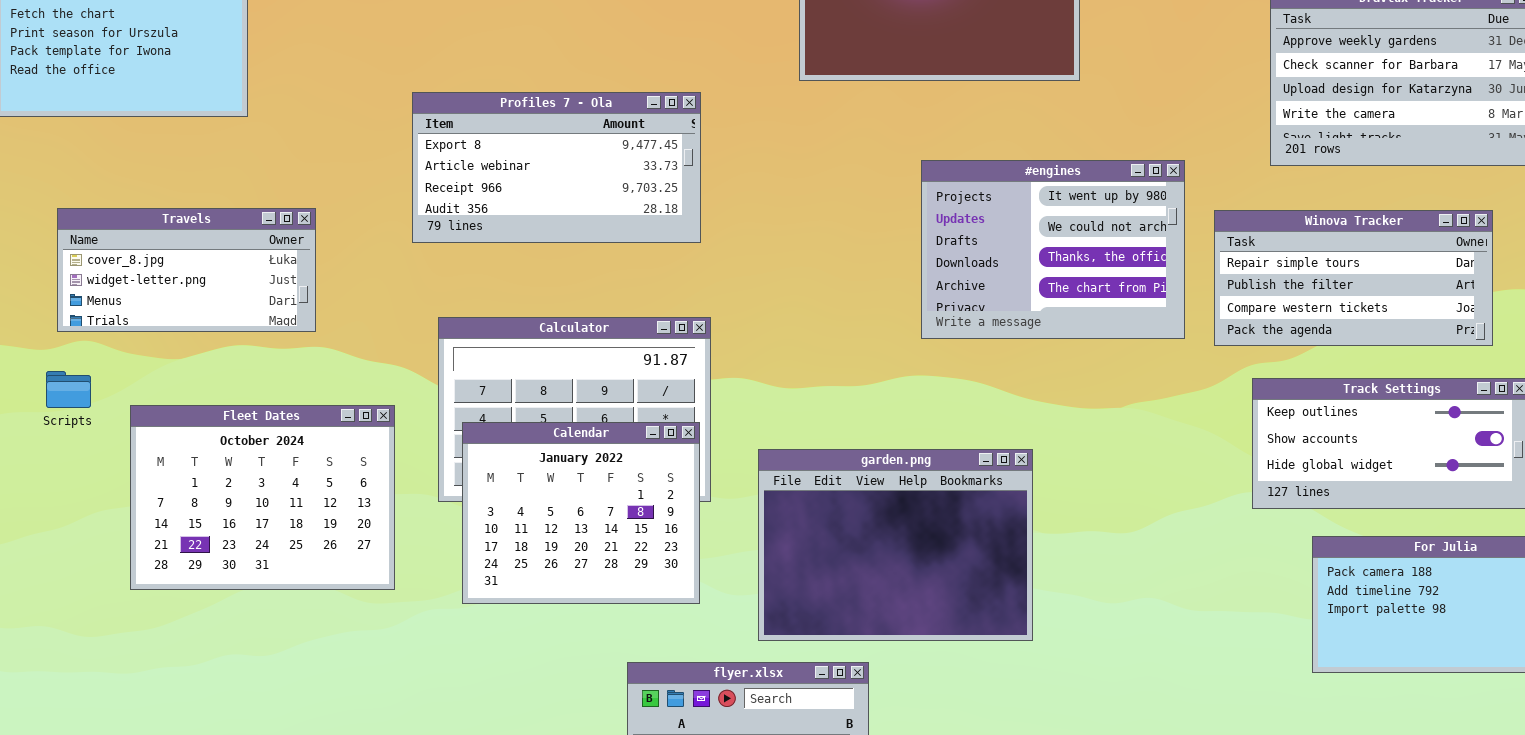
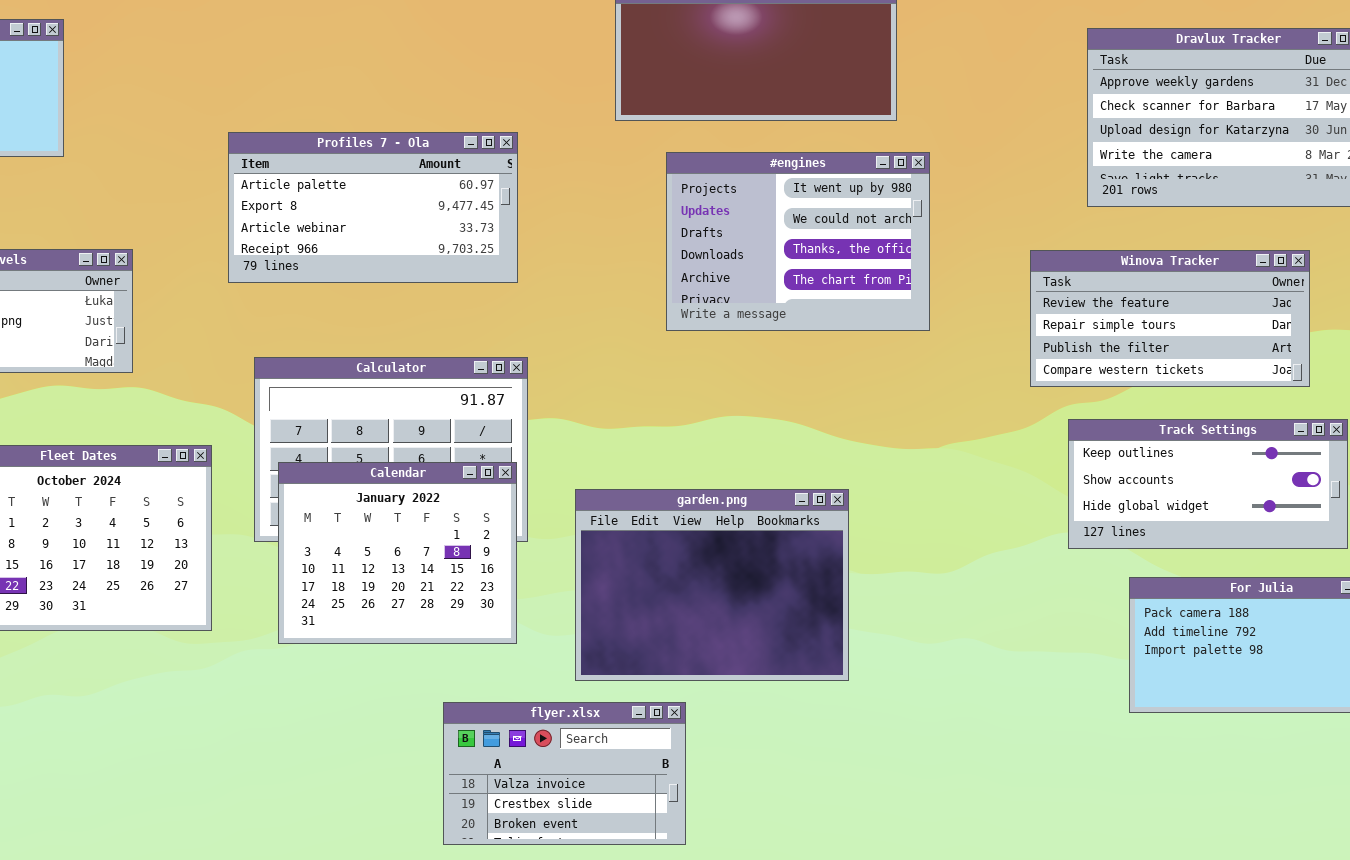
Profiles 7 - Ola: [412,92,701,243] -> [228,132,518,283], scrolled up 1 row
#engines: [921,160,1185,339] -> [666,152,930,331], moved
Winova Tracker: [1214,210,1493,346] -> [1030,250,1310,387], scrolled up 1 row

